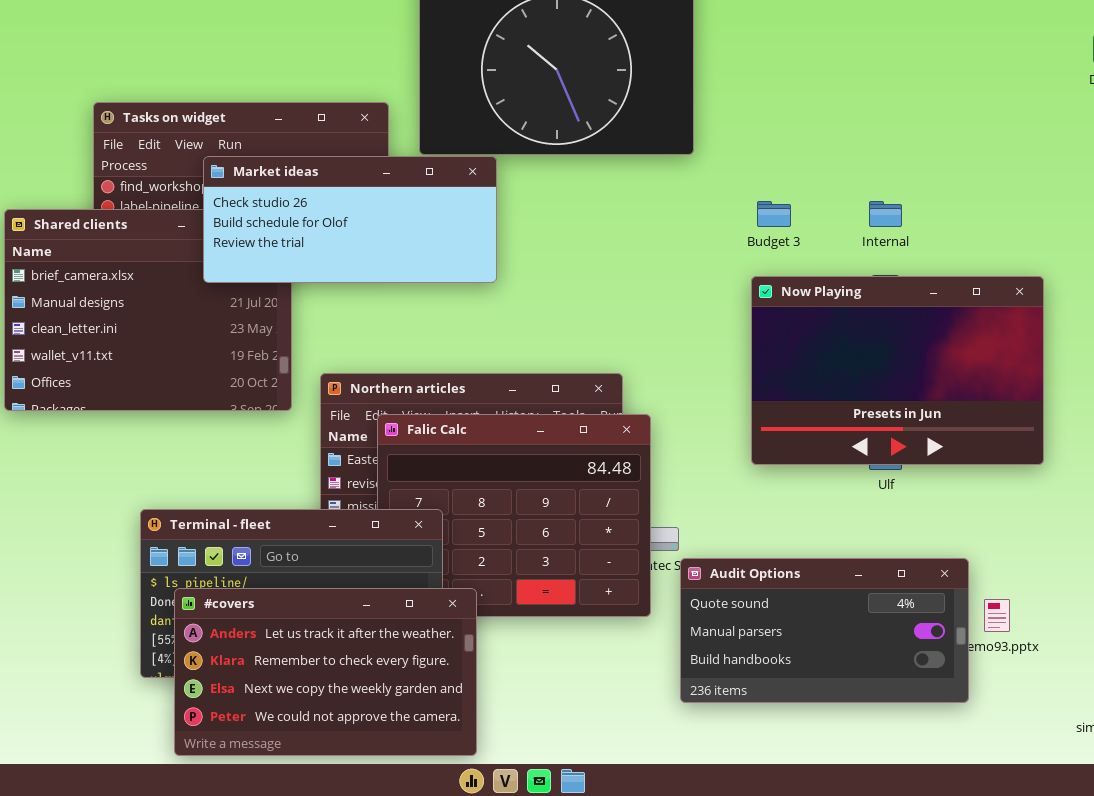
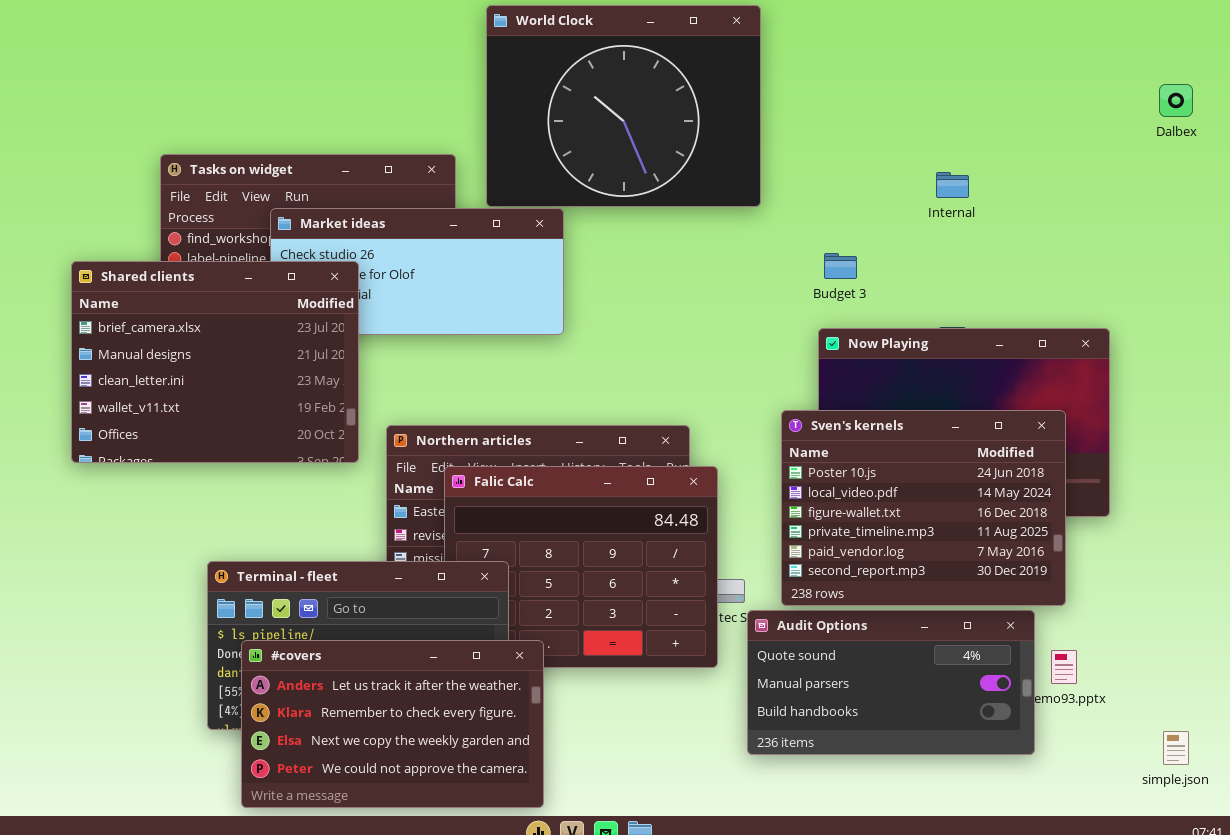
Internal: [869,201,902,227] -> [936,172,969,198], moved
Shared clients: [4,209,292,411] -> [71,261,359,463], raised
Sven's kernels: none -> [781,410,1066,606], opened

